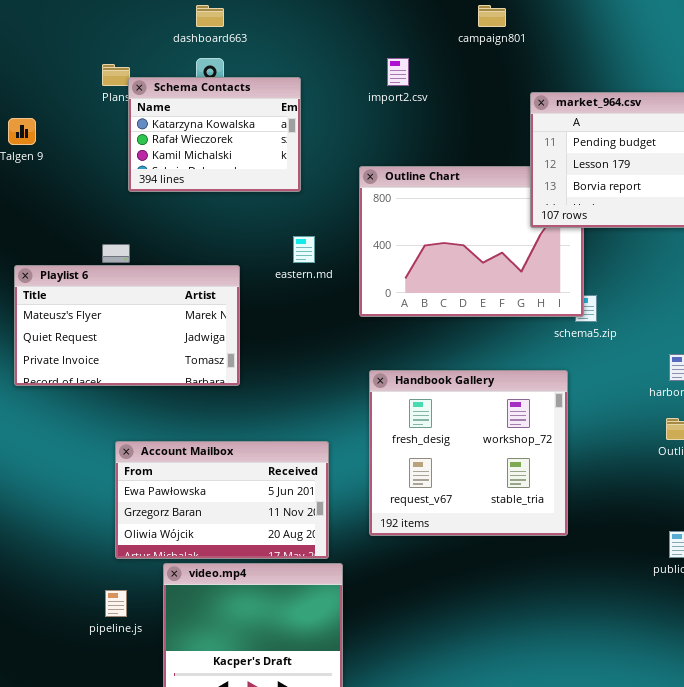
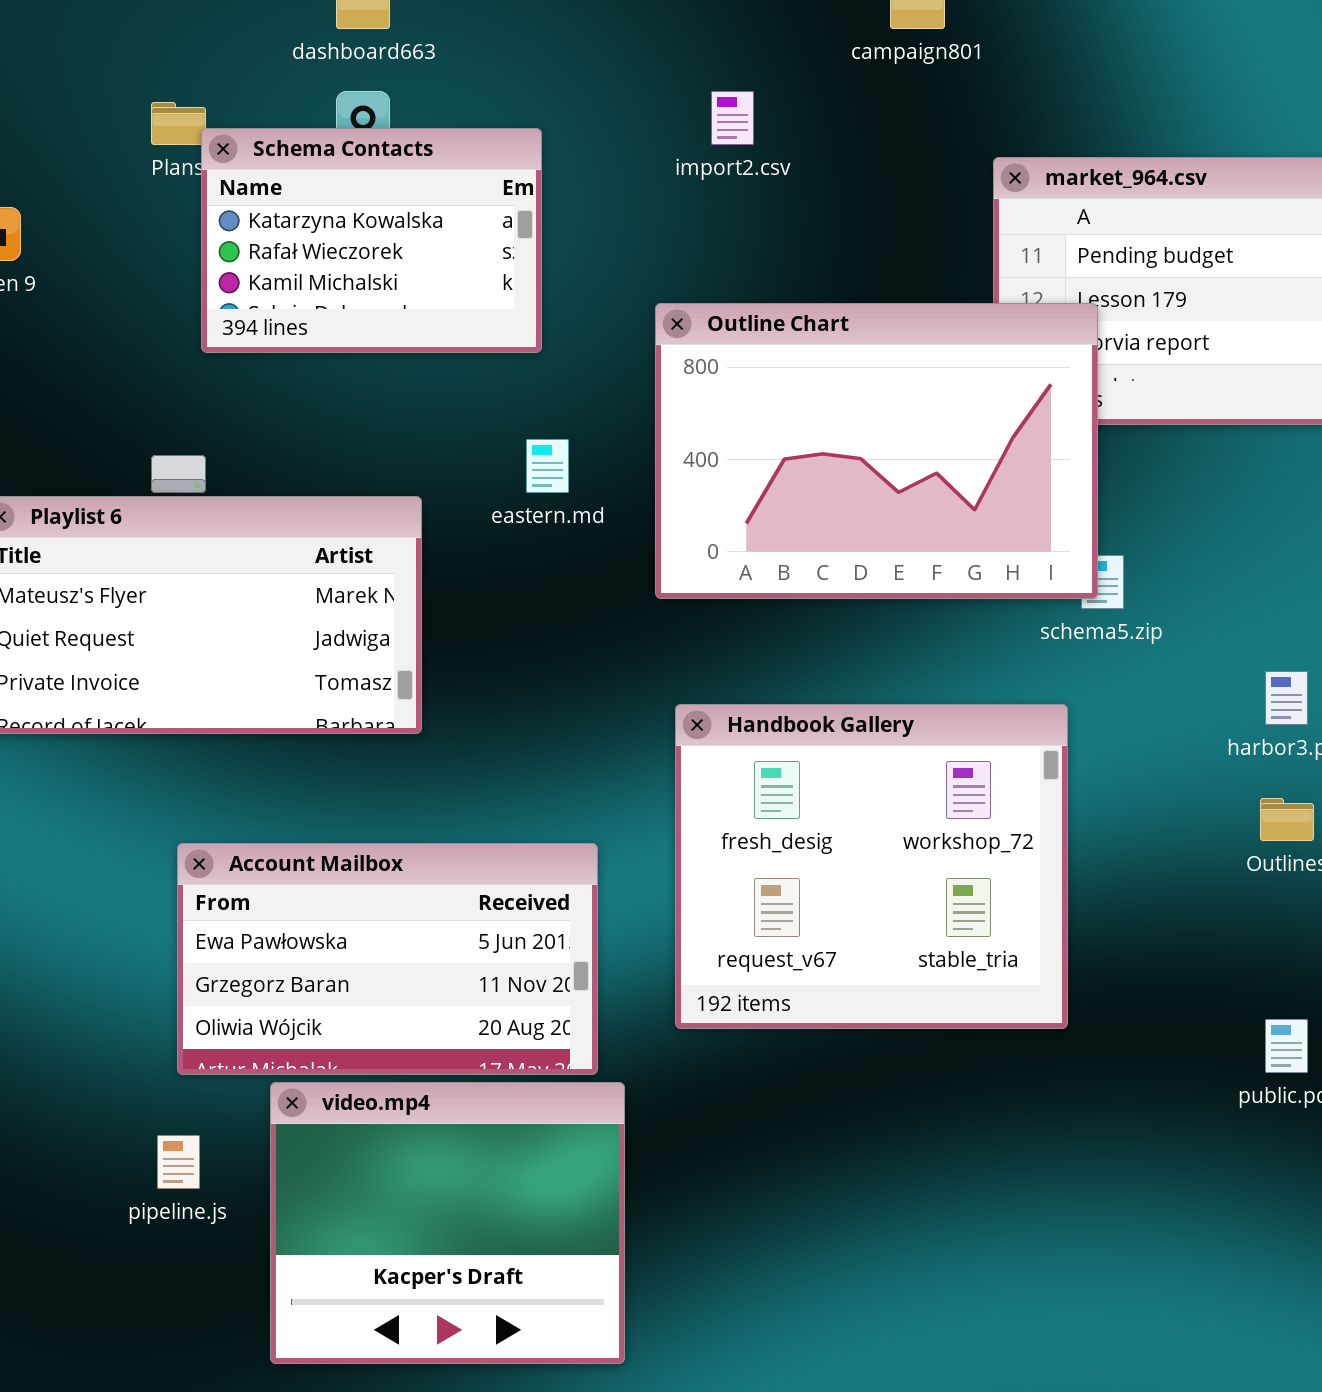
Outline Chart: [359,166,584,317] -> [655,303,1098,599], raised

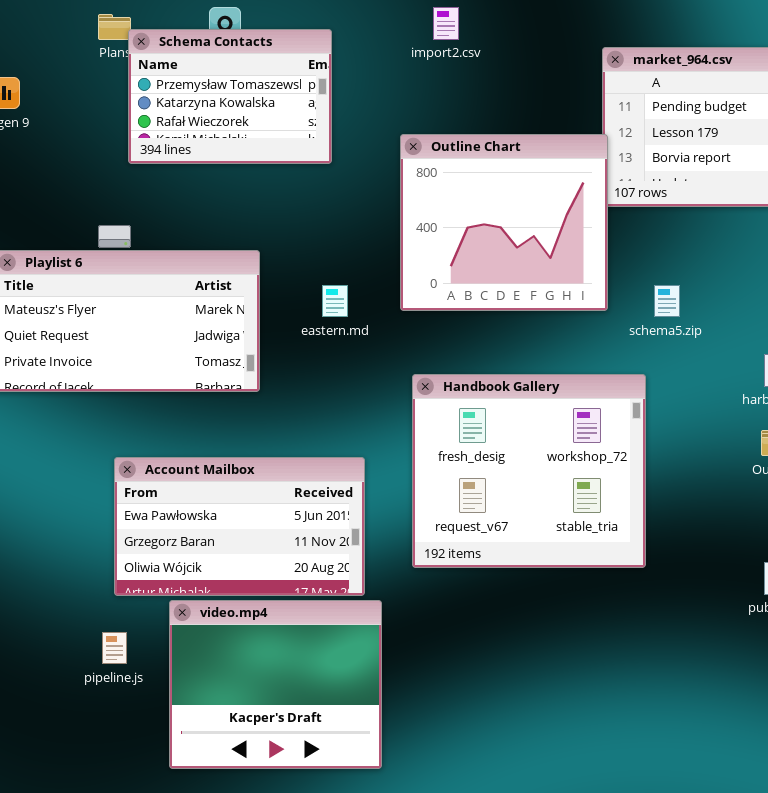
Schema Contacts: [201,128,542,353] -> [128,29,332,164], scrolled up 1 row
Outline Chart: [655,303,1098,599] -> [400,134,608,311], resized
eastern.md: [526,439,569,493] -> [322,285,348,317], moved

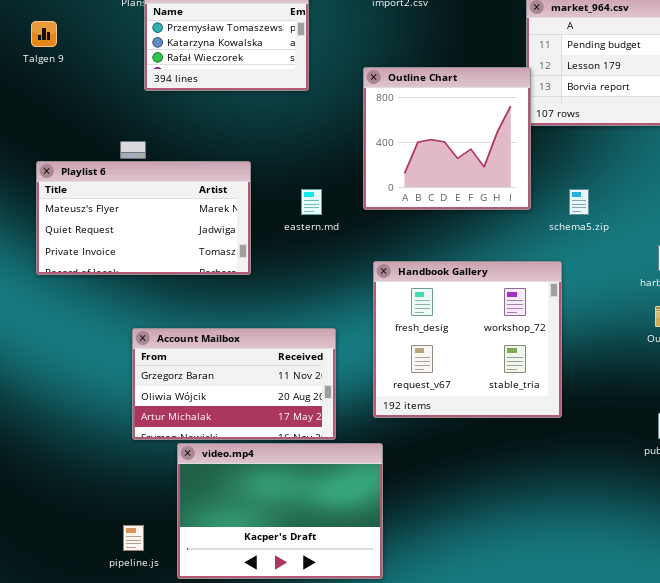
Account Mailbox: [114,457,365,596] -> [132,328,336,440], scrolled down 1 row
video.mp4: [169,600,382,769] -> [177,443,383,579], resized
pipeline.js: [102,632,127,664] -> [123,525,144,551], moved

